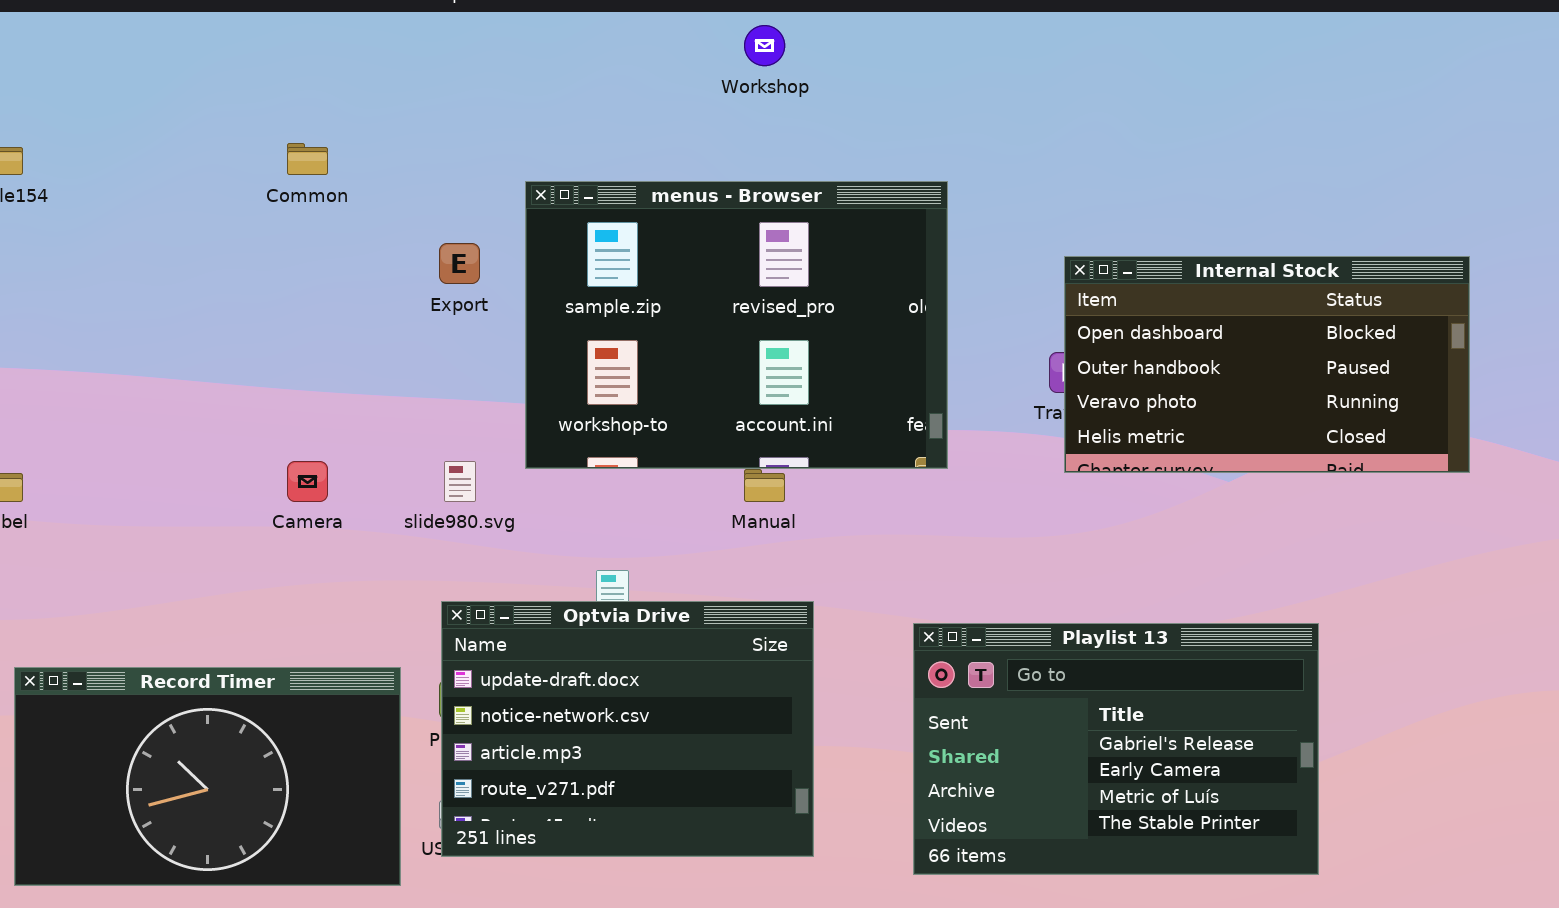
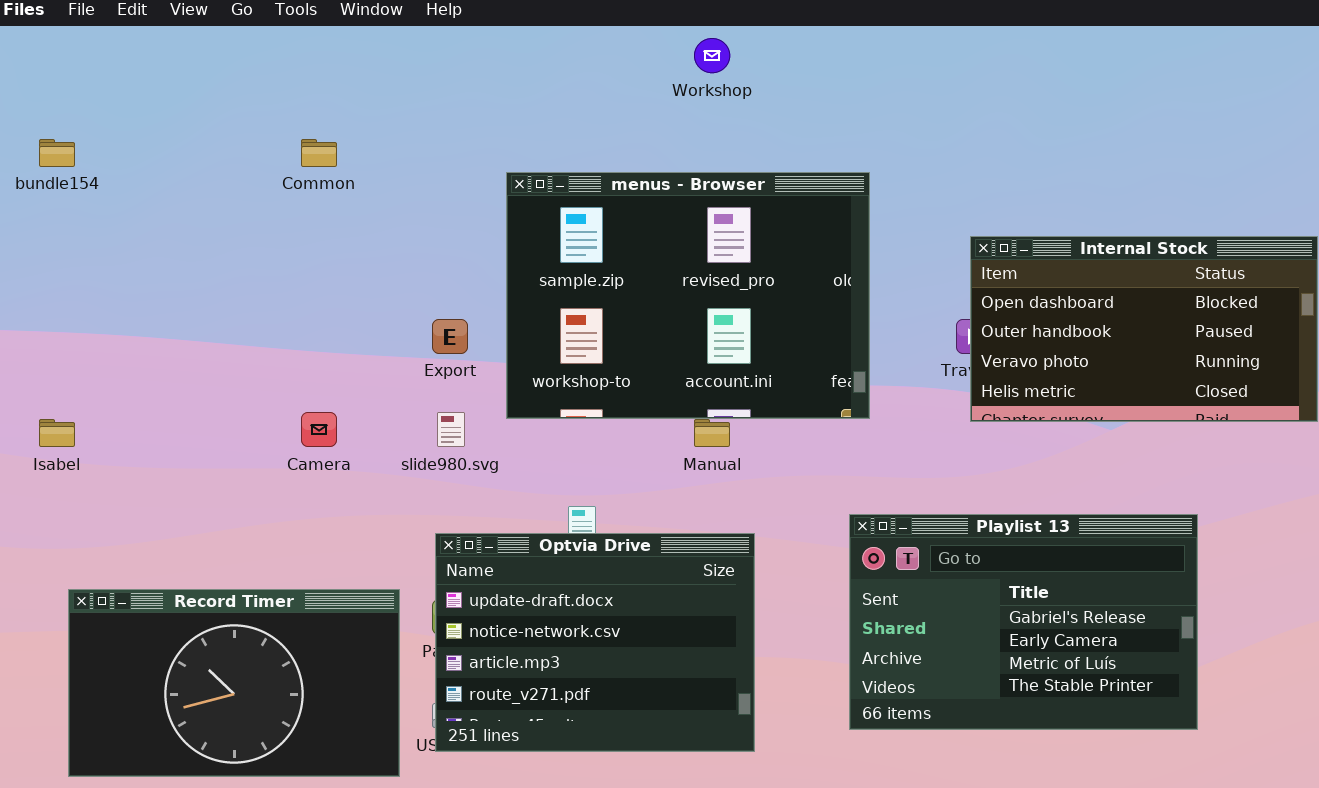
Export: [439,243,480,284] -> [432,319,468,354], moved
Playlist 13: [913,623,1319,875] -> [849,514,1198,730], moved

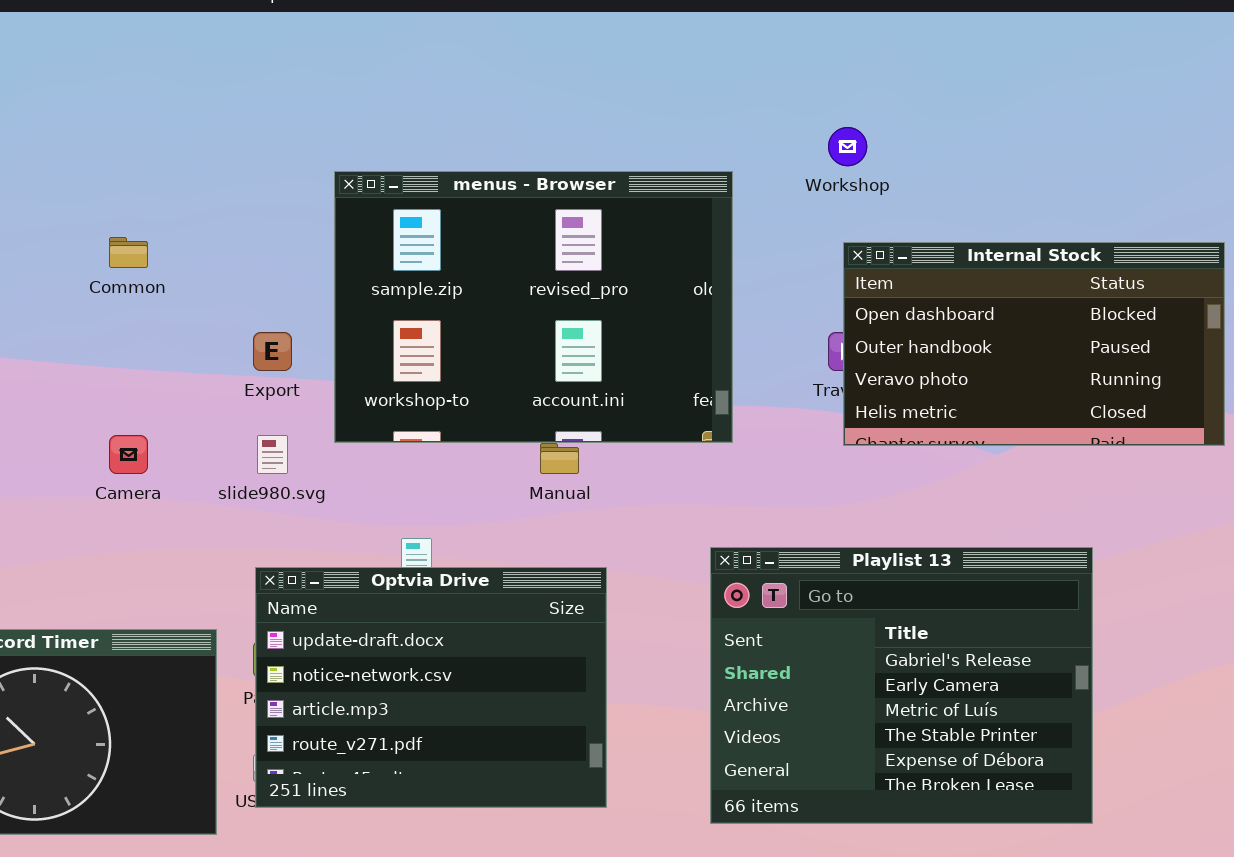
Workshop: [694,38,730,73] -> [828,127,867,166], moved
Common: [301,139,337,167] -> [109,237,148,268], moved
Playlist 13: [849,514,1198,730] -> [710,547,1093,824], resized

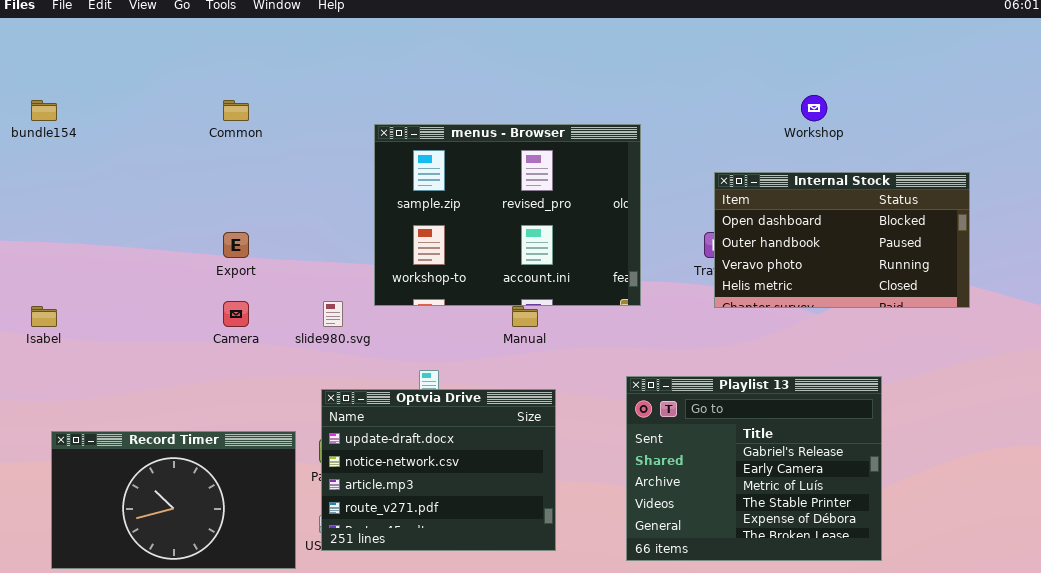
Workshop: [828,127,867,166] -> [801,95,827,121], moved
Common: [109,237,148,268] -> [223,100,249,121], moved
Export: [253,332,292,371] -> [223,232,249,258], moved

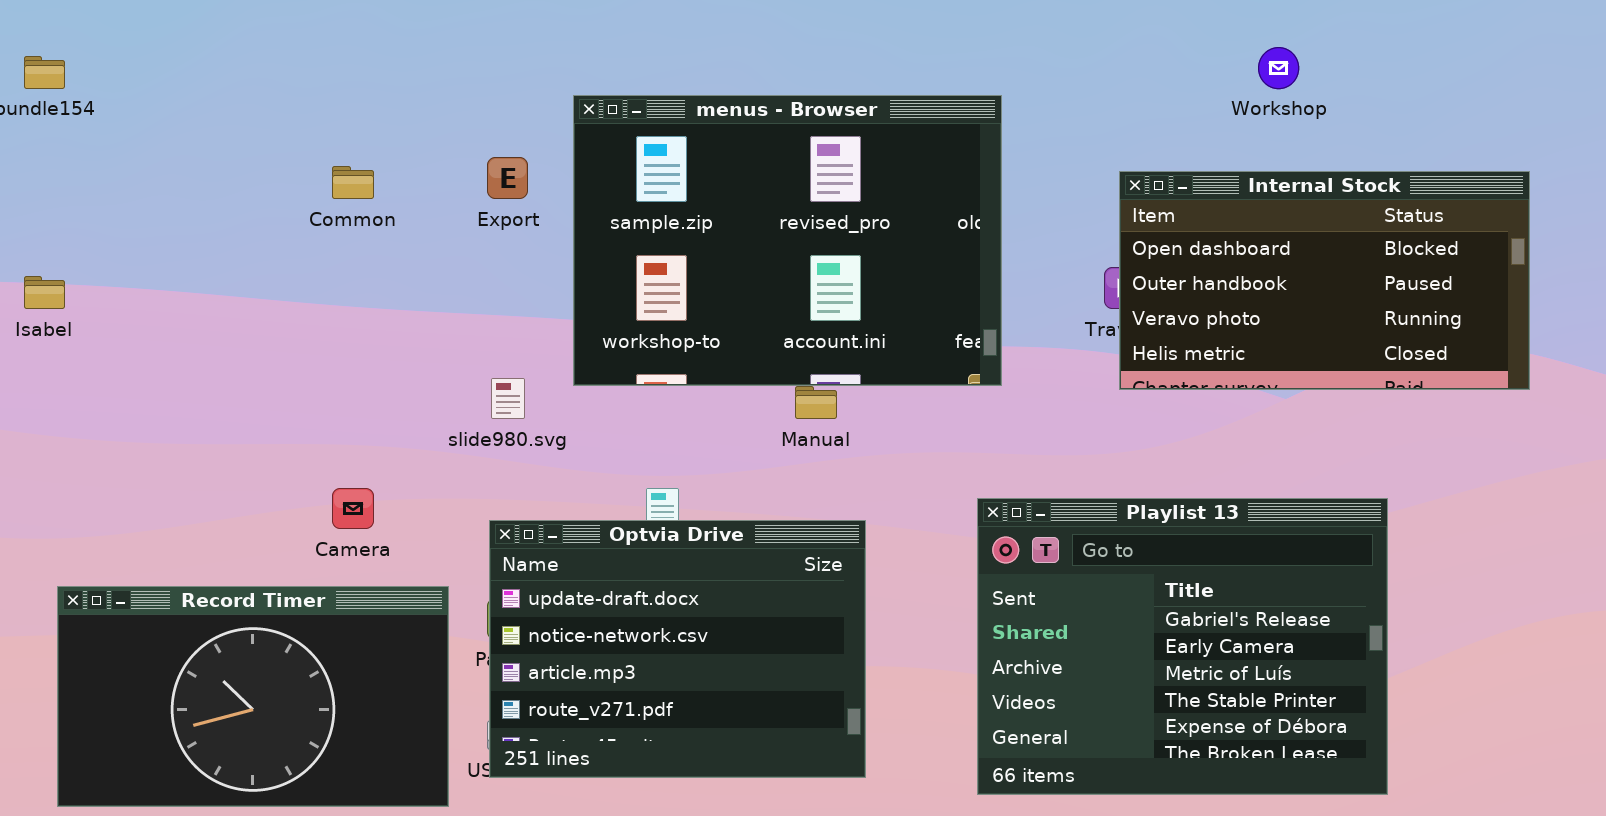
Common: [223,100,249,121] -> [332,166,374,199], moved
Export: [223,232,249,258] -> [487,157,528,199], moved
Camera: [223,301,249,327] -> [332,488,374,529], moved
Isabel: [31,306,57,327] -> [24,276,65,309], moved

